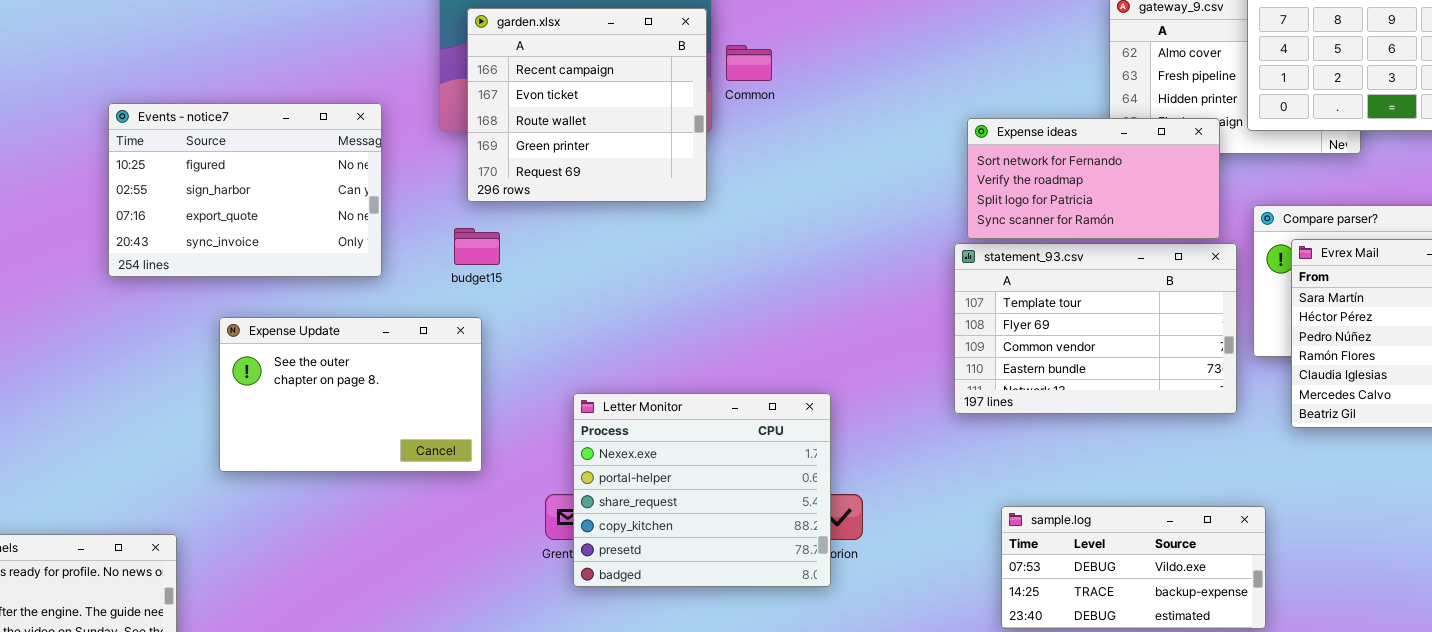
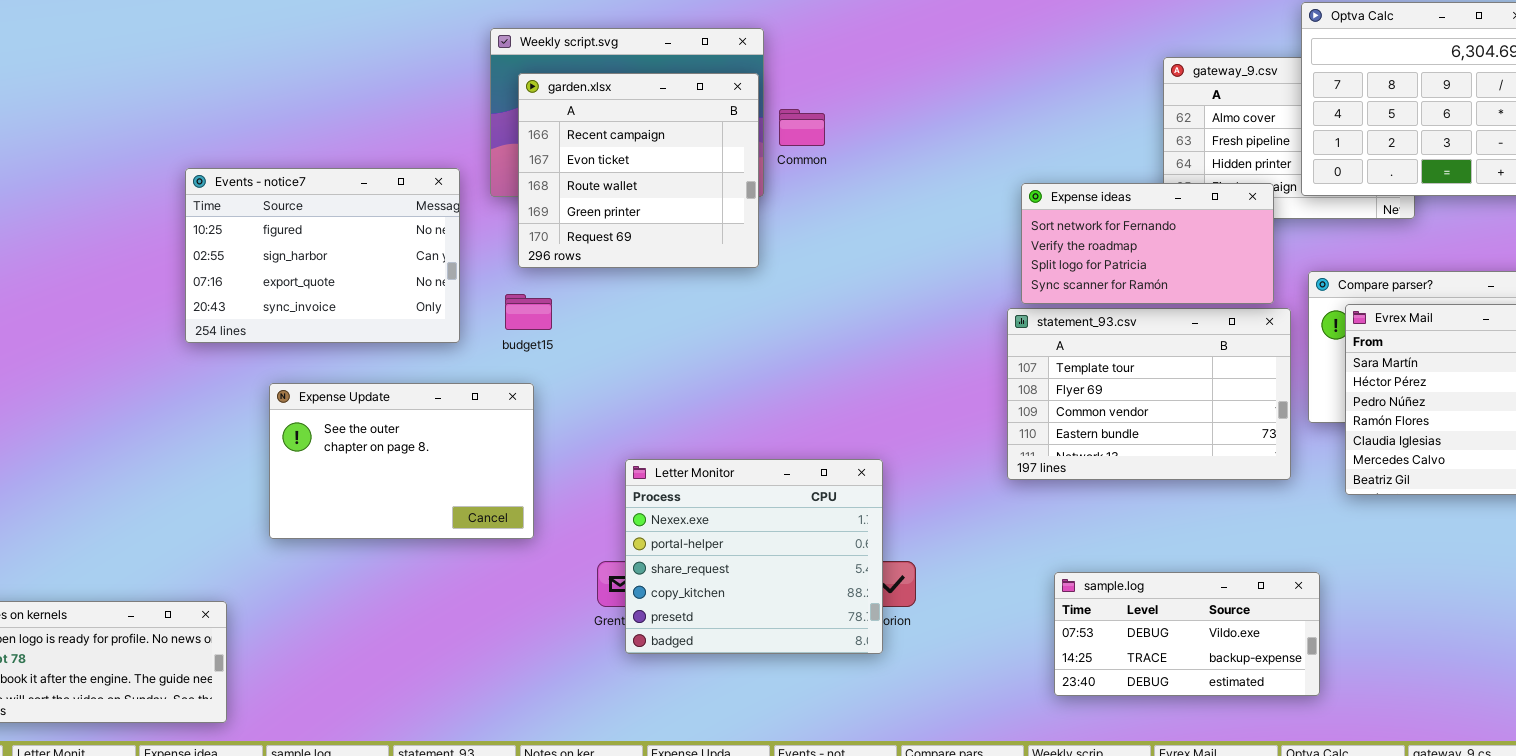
Events - notice7: [108,103,382,277] -> [185,168,460,343], moved

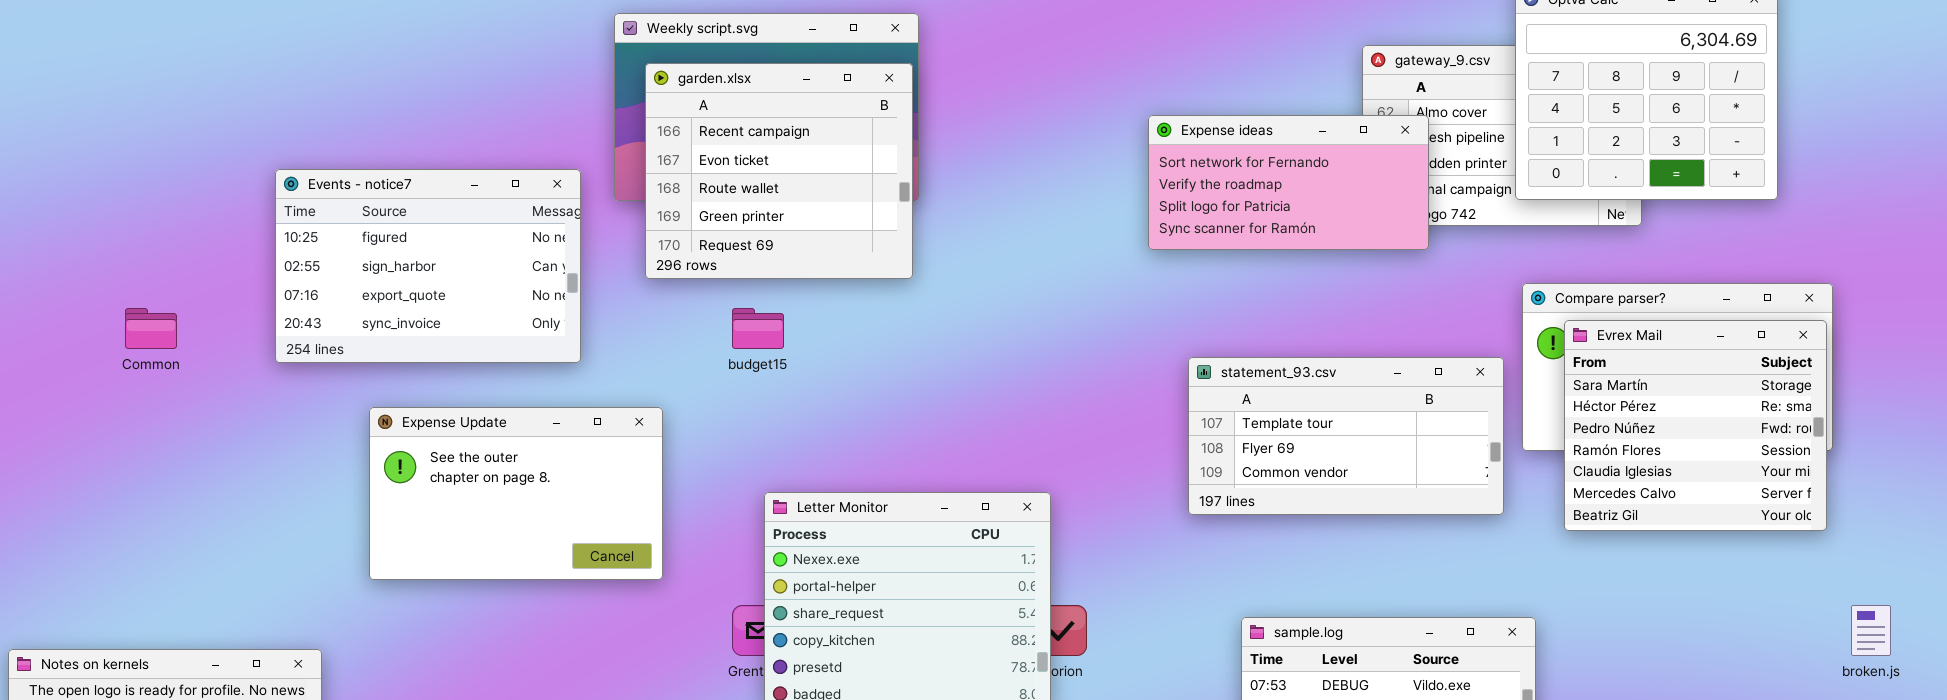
Common: [779,109,825,146] -> [125,308,177,349], moved
Expense ideas: [1021,183,1274,304] -> [1148,115,1429,250], moved
budget15: [505,294,552,330] -> [732,308,784,349], moved
statement_93.csv: [1007,308,1291,480] -> [1188,357,1504,515], resized

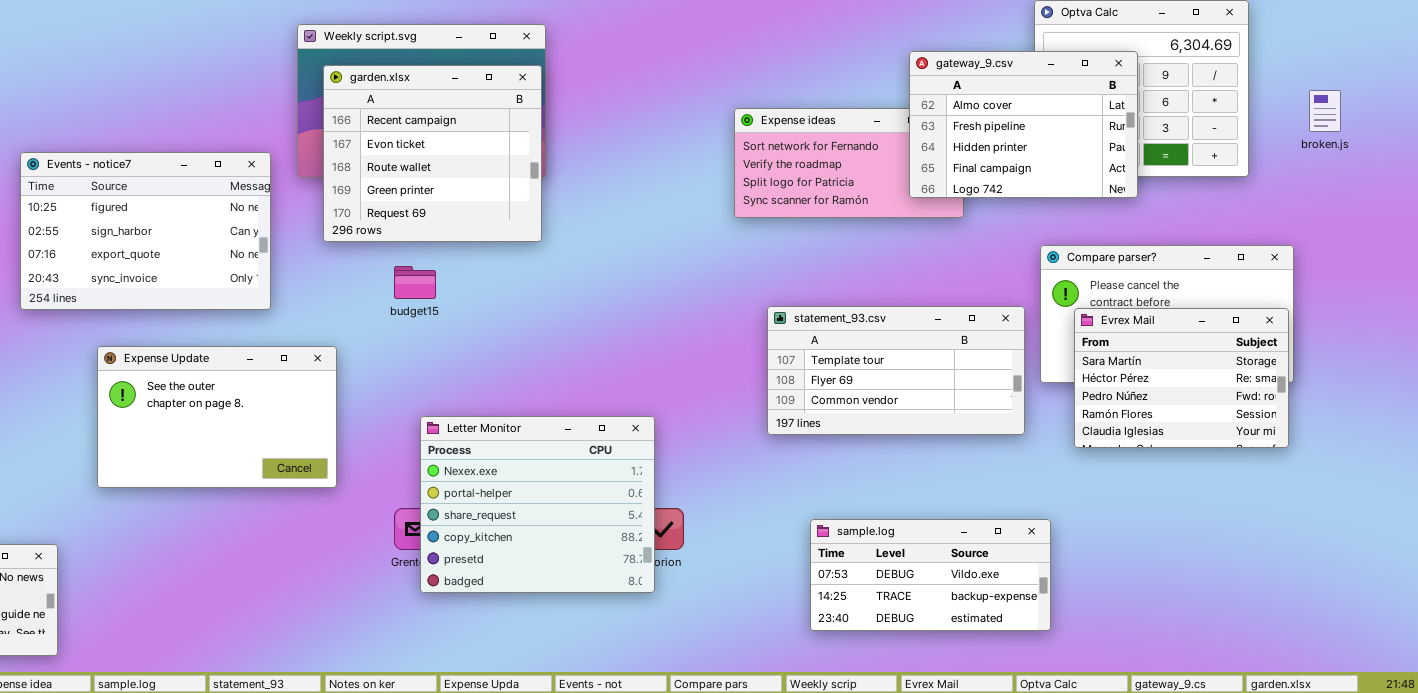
gateway_9.csv: [1362,45,1642,226] -> [909,51,1138,198], raised
Evrex Mail: [1564,320,1827,531] -> [1074,308,1289,448], resized
broken.js: [1851,605,1891,656] -> [1309,90,1341,132], moved

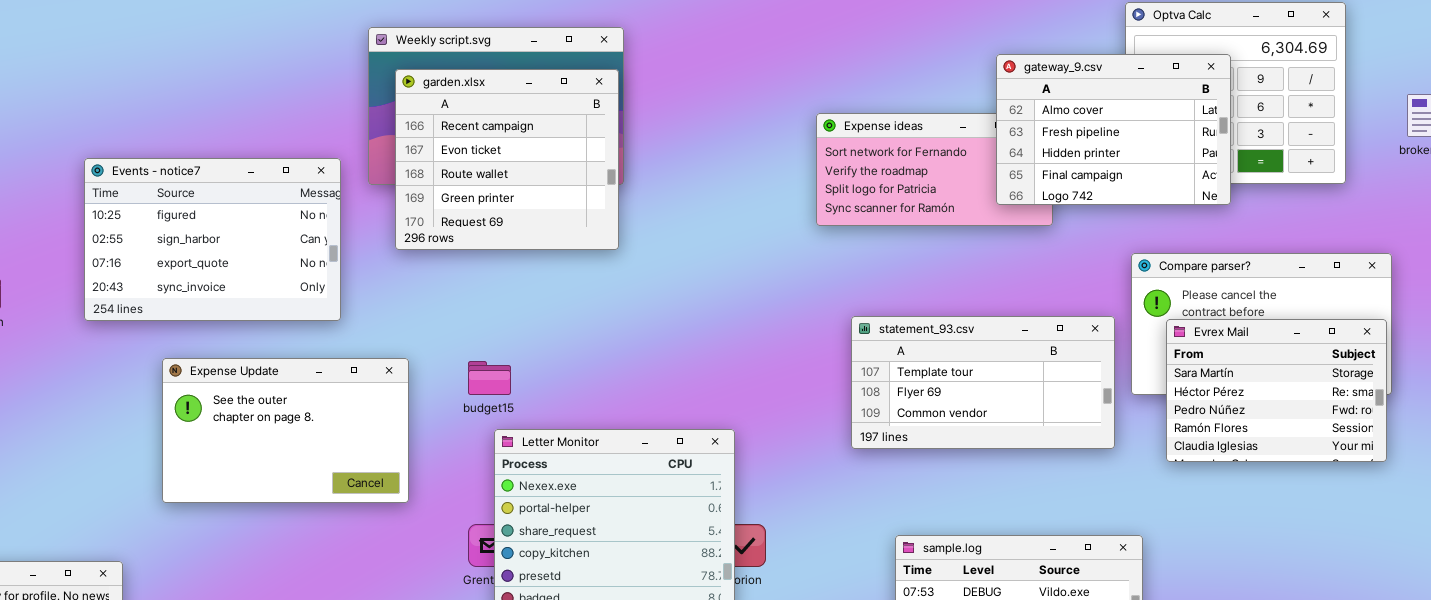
budget15: [394,266,436,299] -> [468,361,511,395], moved

